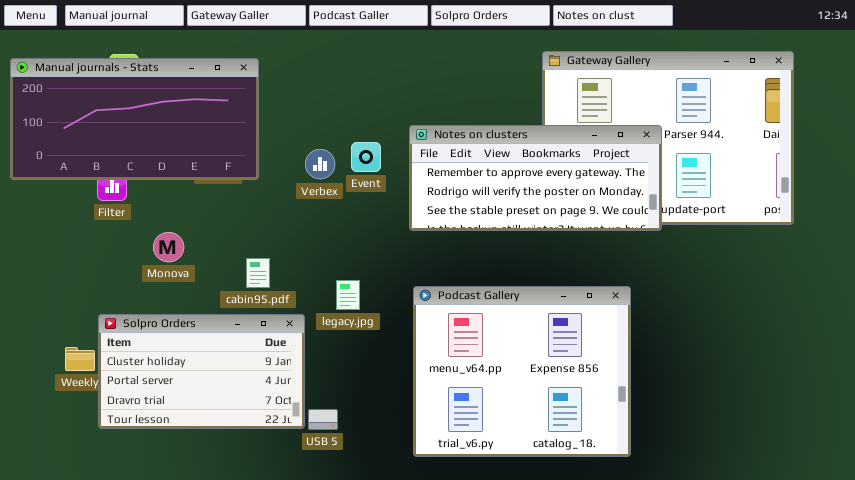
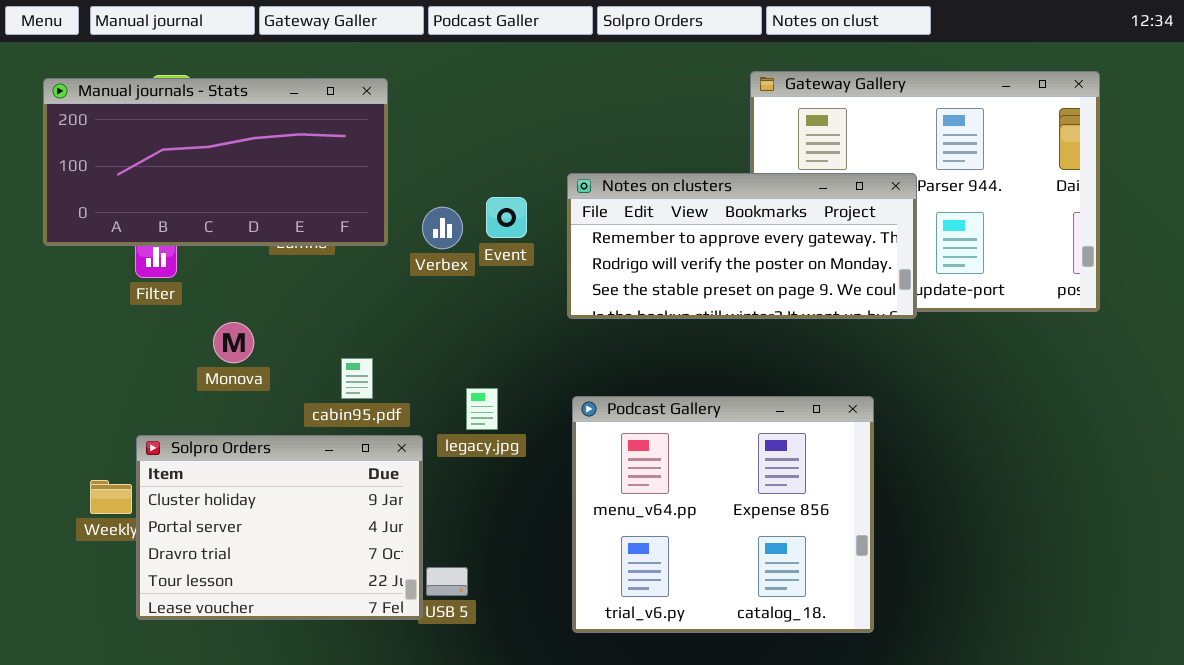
Manual journals - Stats: [10,58,259,180] -> [43,78,388,246], moved
Solpro Orders: [98,314,305,429] -> [136,435,423,620], resized

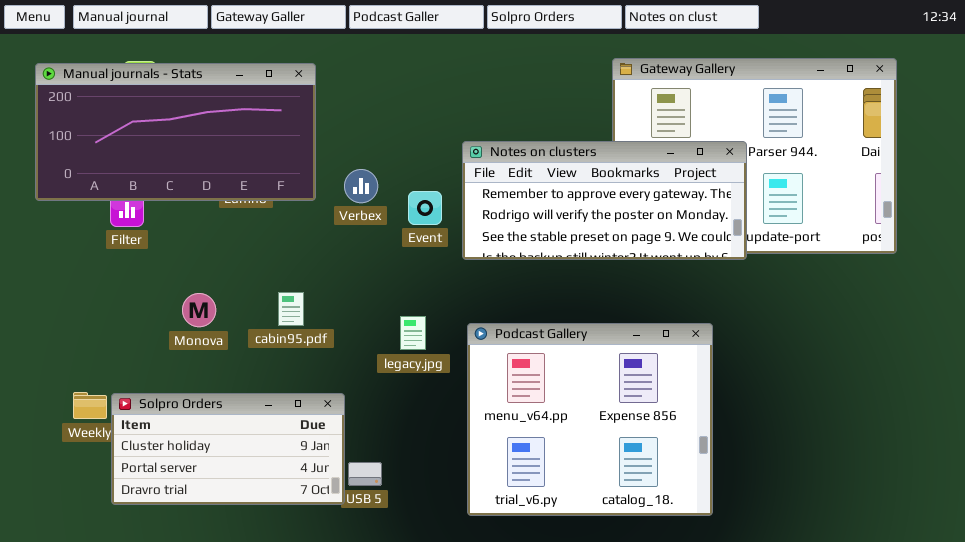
Event: [486,197,527,238] -> [408,191,442,225], moved
Monova: [213,322,254,363] -> [182,293,216,327], moved
legacy.jpg: [466,388,498,430] -> [400,316,426,350], moved
Solpro Orders: [136,435,423,620] -> [111,393,345,505], resized

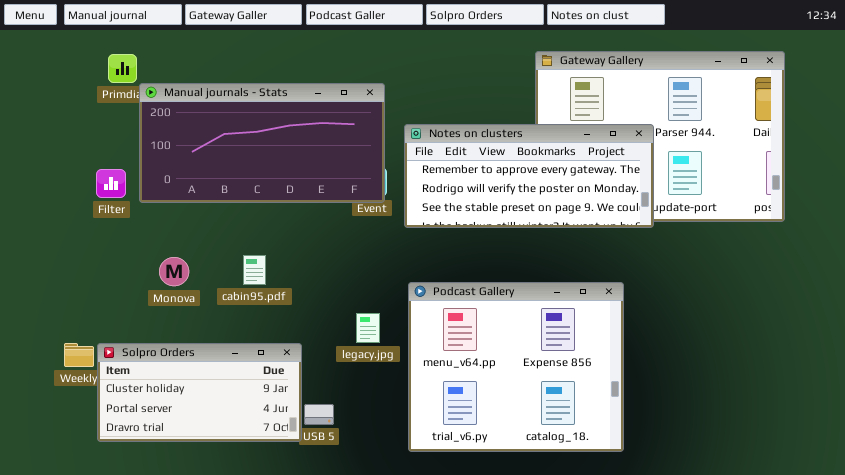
Manual journals - Stats: [35,63,316,201] -> [139,83,385,203], moved
legacy.jpg: [400,316,426,350] -> [356,313,380,343], moved

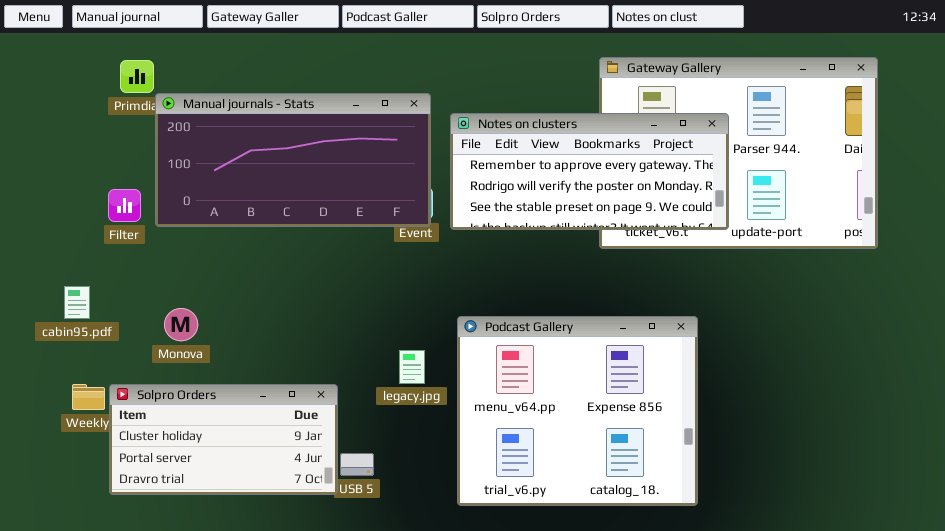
Notes on clusters: [404,124,654,228] -> [450,113,729,230], moved
cabin95.pdf: [243,255,266,285] -> [64,286,90,319], moved
Monova: [159,257,189,286] -> [164,308,198,341], moved

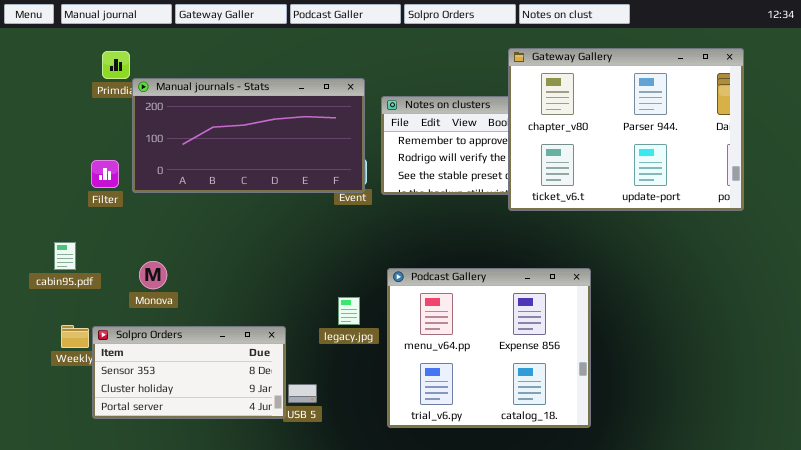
Gateway Gallery: [599,57,878,249] -> [508,48,744,211], raised
Solpro Orders: [109,384,338,495] -> [92,326,286,419], scrolled up 1 row

